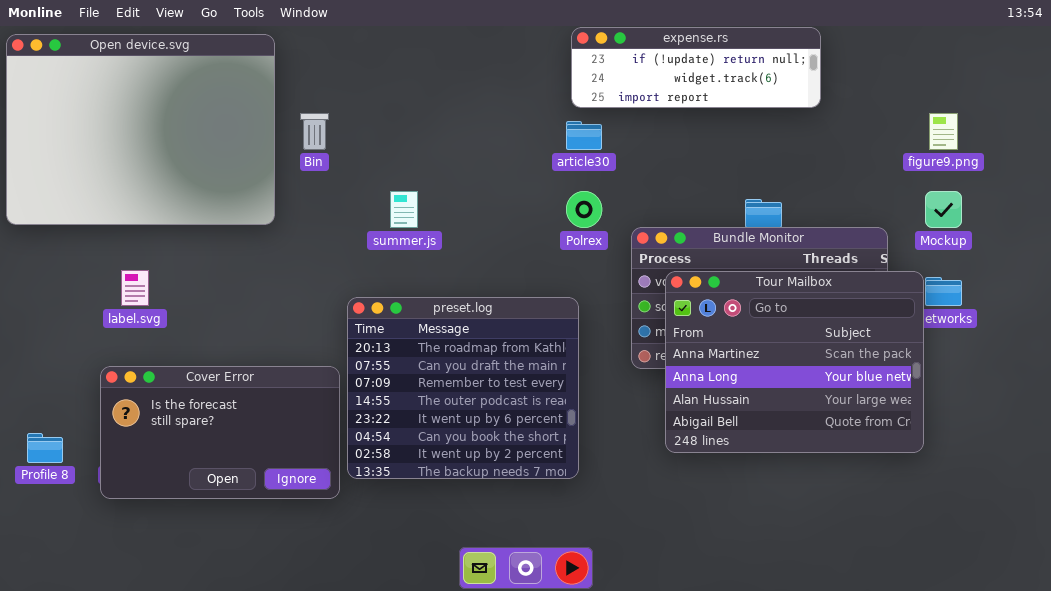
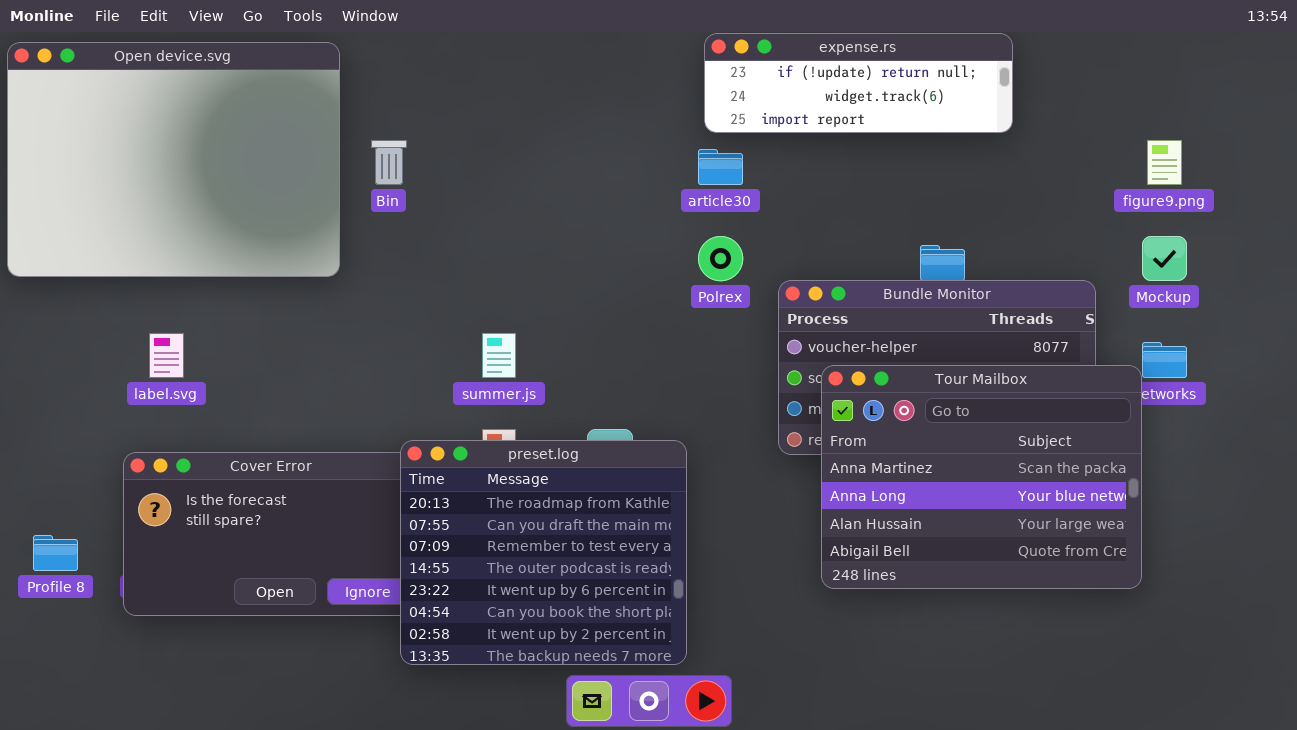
summer.js: [390,191,418,228] -> [482,333,516,378], moved
Tour Mailbox: [665,271,924,453] -> [821,365,1142,589], moved
preset.log: [347,297,579,479] -> [400,440,687,665], moved

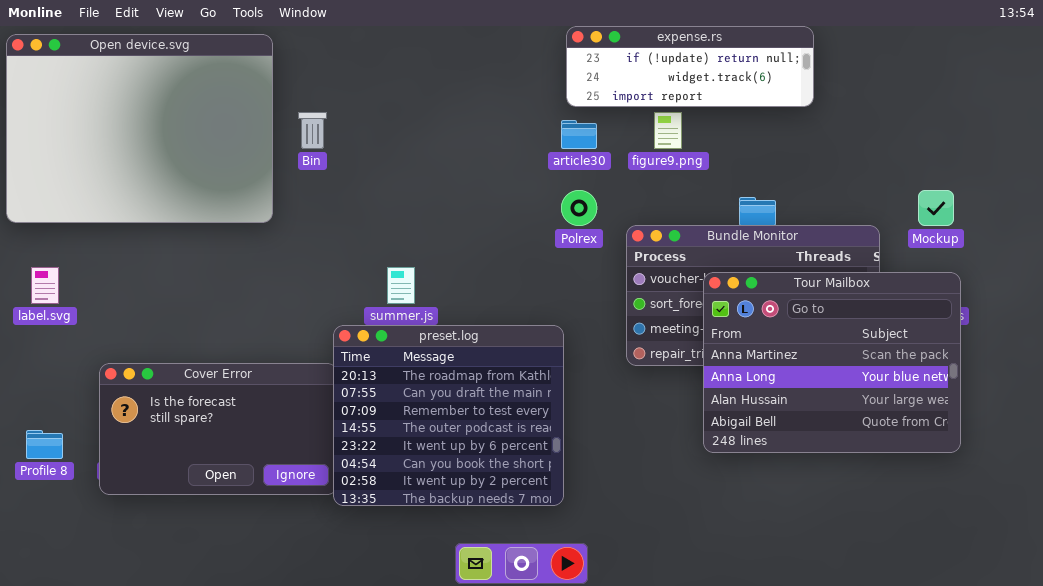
figure9.png: [1147,140,1182,185] -> [654,112,682,149], moved
label.svg: [149,333,184,378] -> [31,267,59,304], moved
Tour Mailbox: [821,365,1142,589] -> [703,272,961,453], moved
preset.log: [400,440,687,665] -> [333,325,564,506], moved

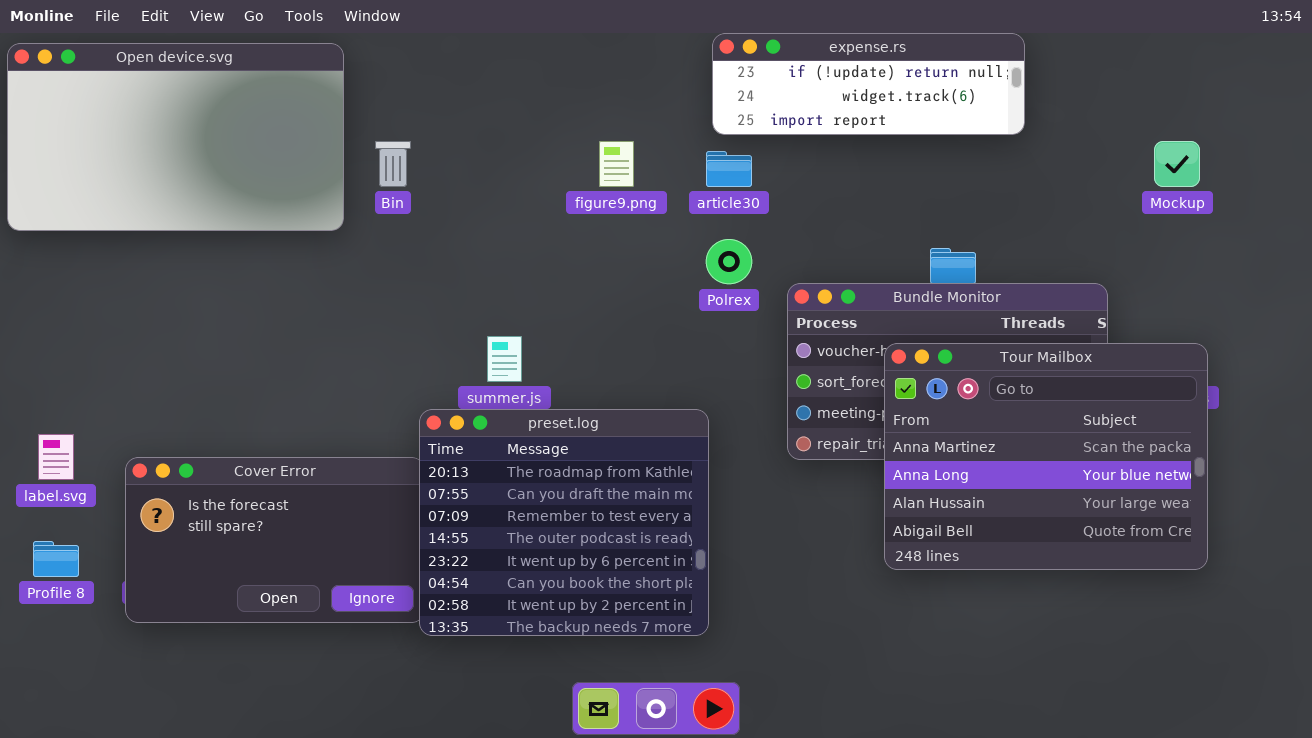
Open device.svg: [6,34,273,223] -> [7,43,344,231], resized
figure9.png: [654,112,682,149] -> [599,141,634,187], moved
Mockup: [918,190,954,226] -> [1154,141,1200,187], moved
label.svg: [31,267,59,304] -> [38,434,74,480], moved

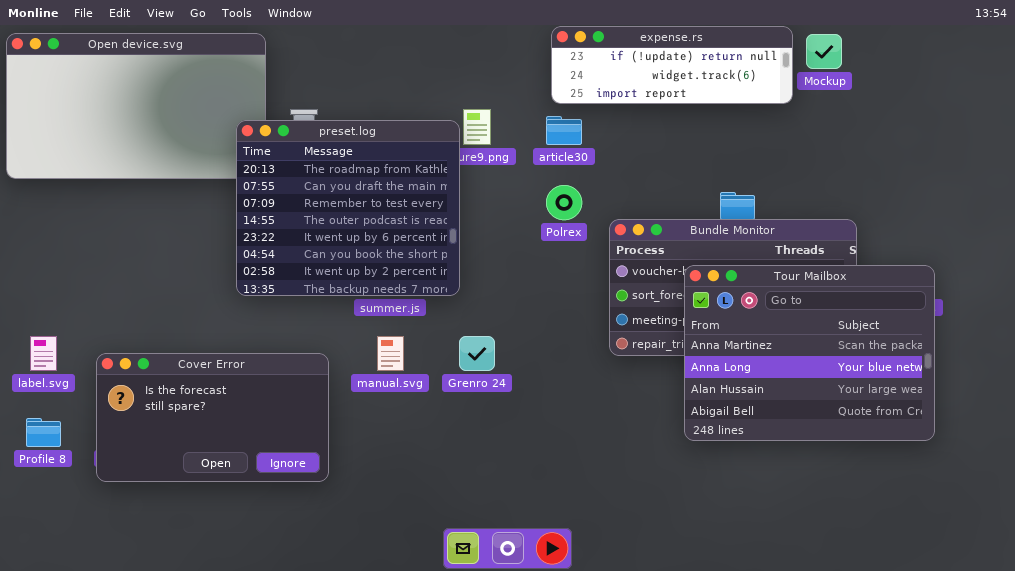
Mockup: [1154,141,1200,187] -> [806,34,842,69], moved
preset.log: [419,409,709,636] -> [236,120,460,296], moved

